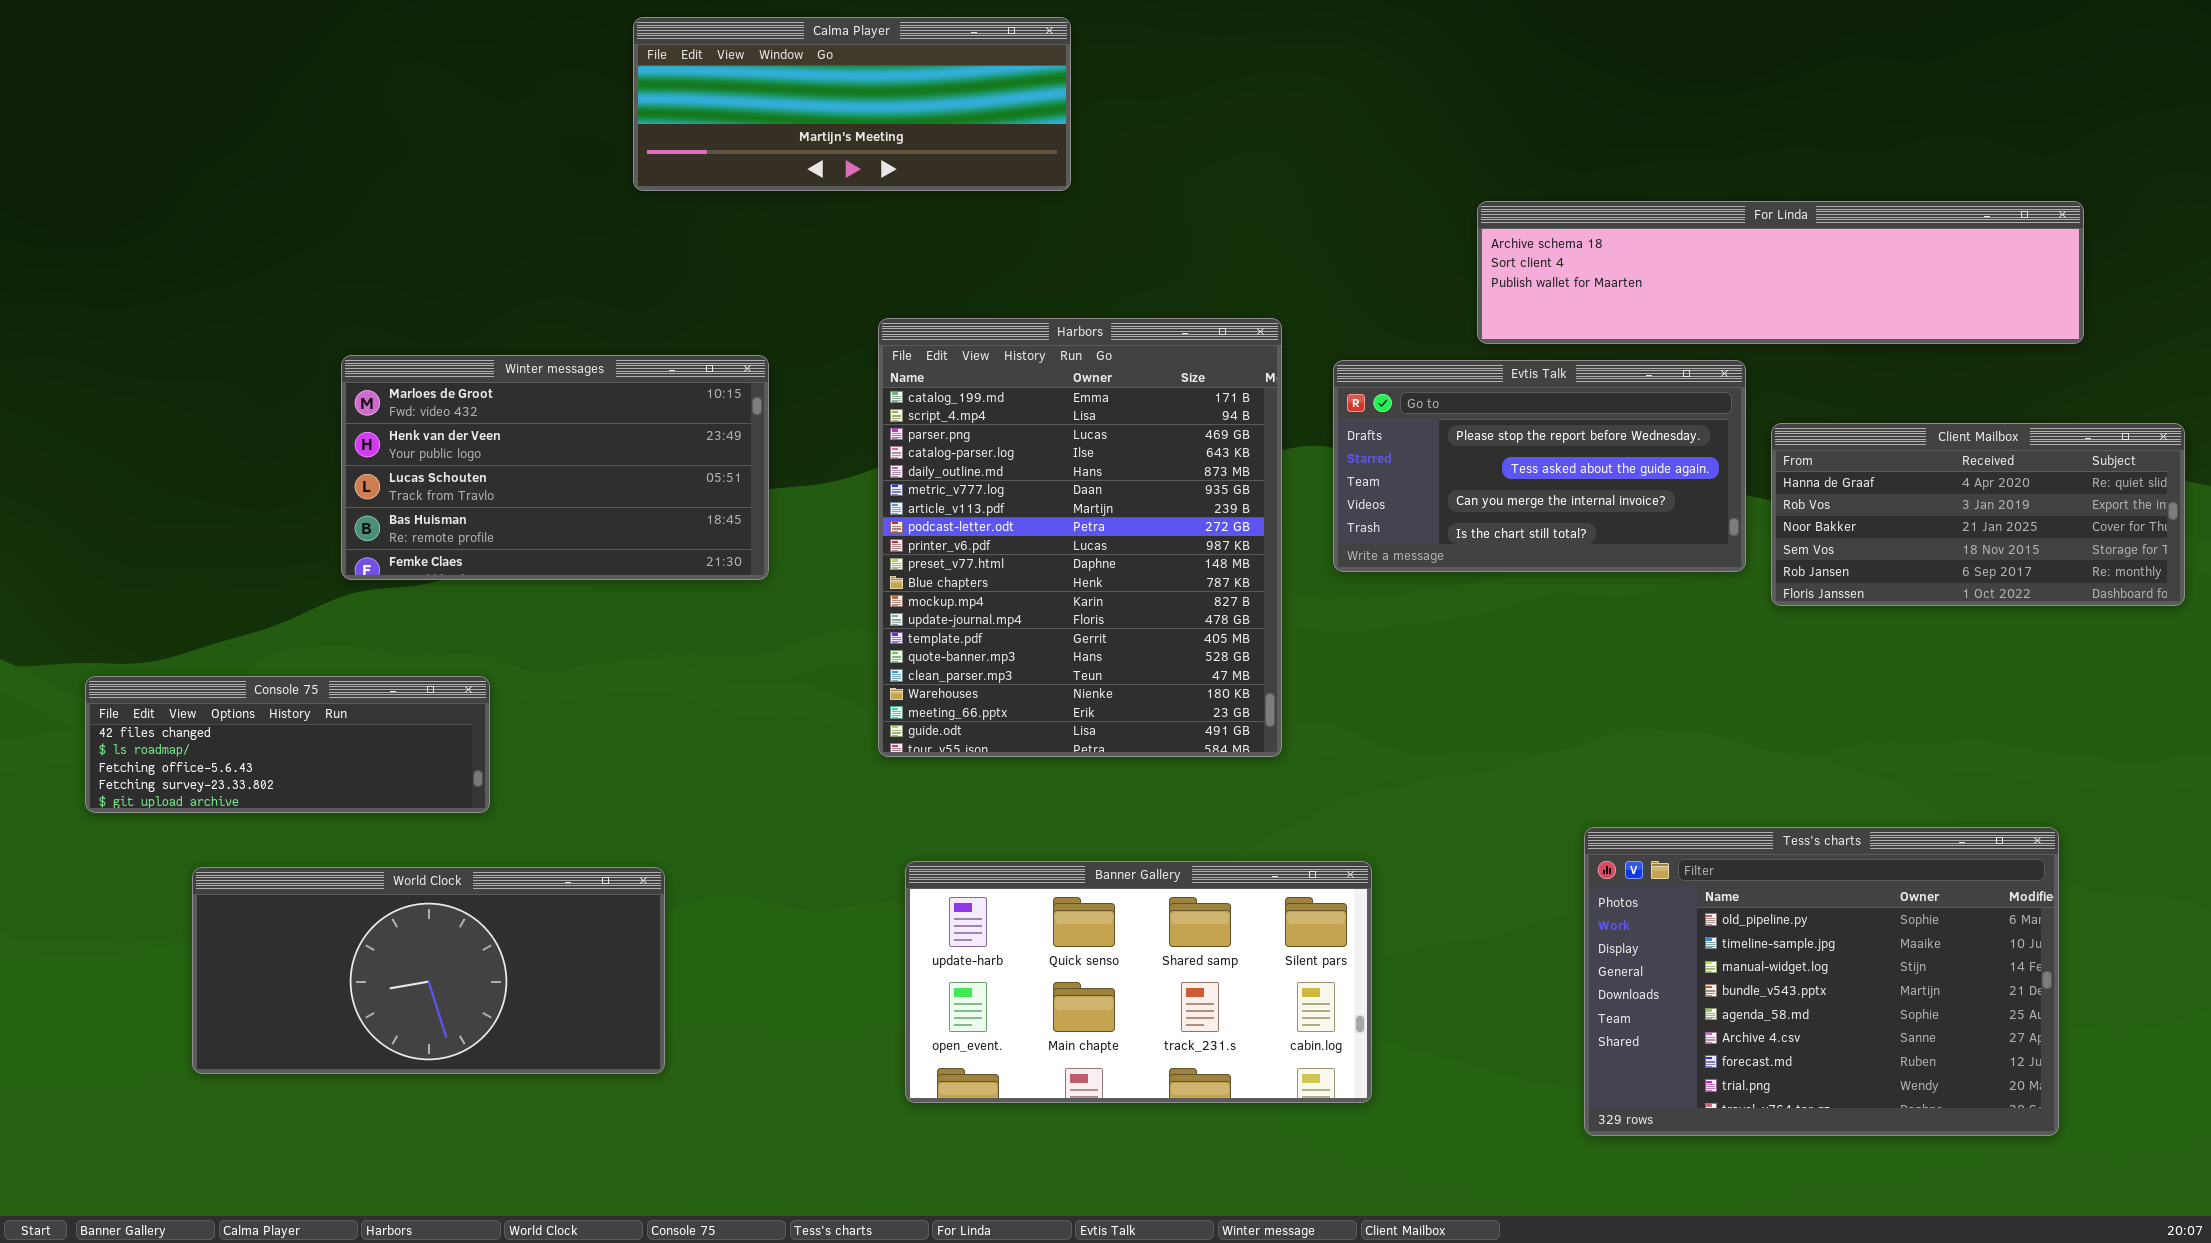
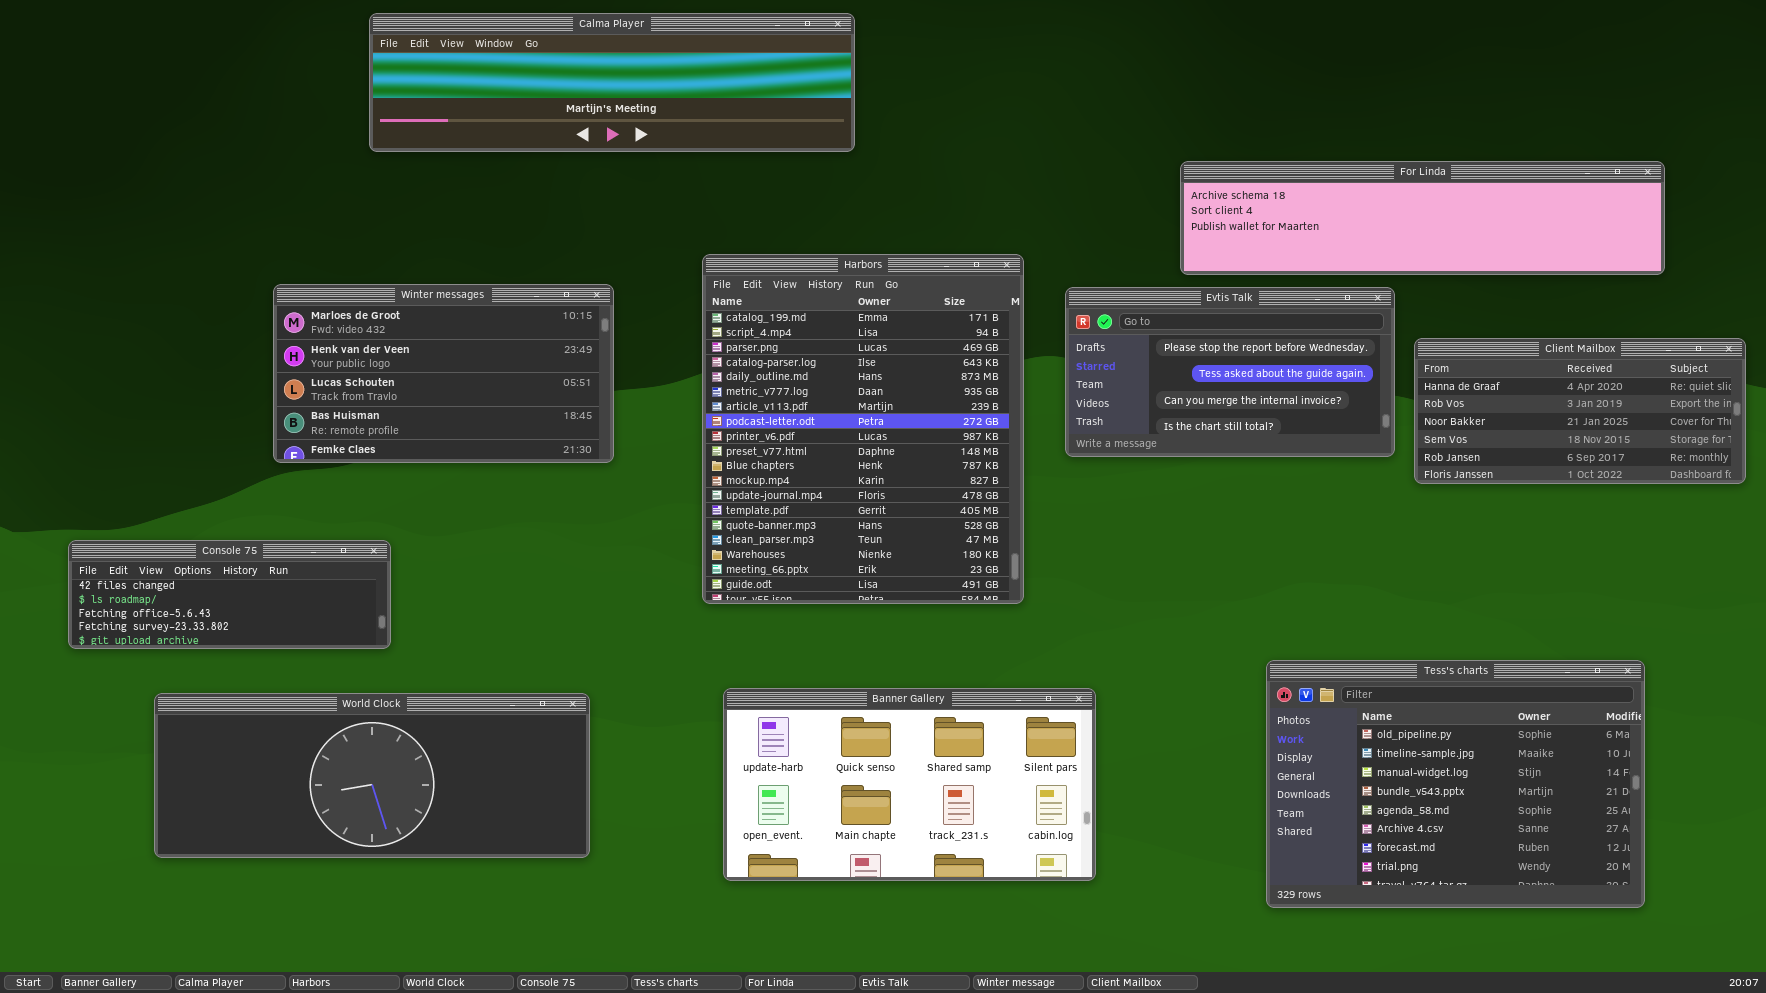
Calma Player: [633,17,1071,191] -> [369,13,855,152], resized
World Clock: [192,867,665,1074] -> [154,693,590,858], resized

